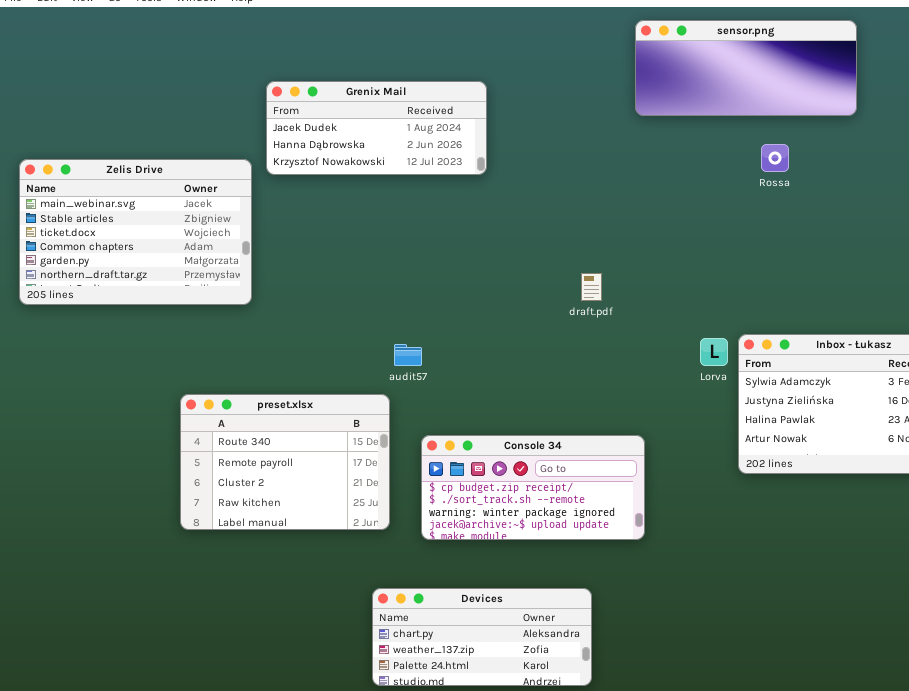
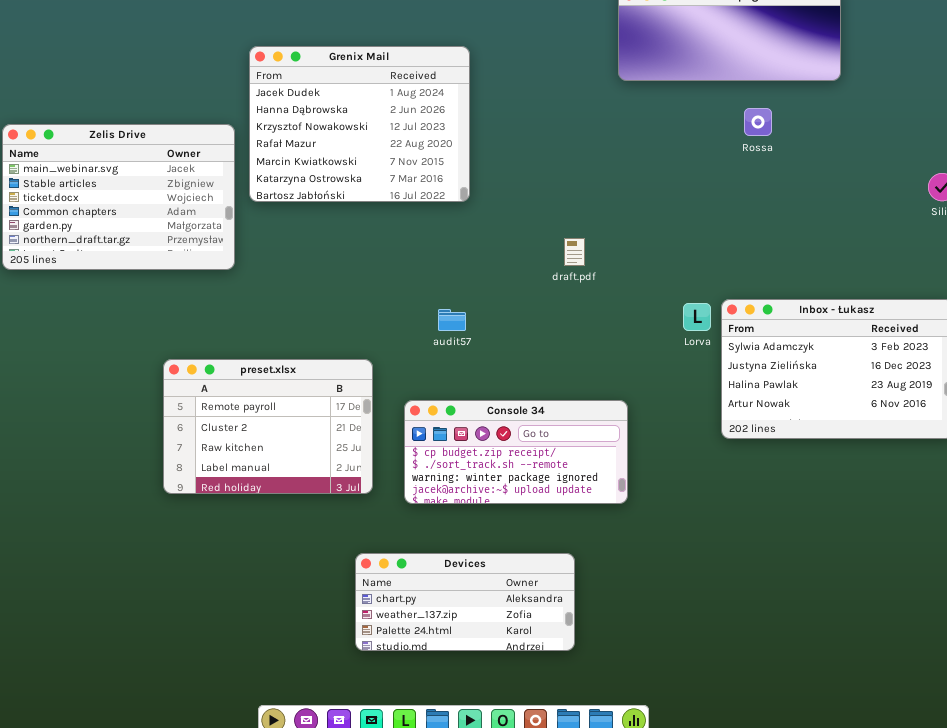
Grenix Mail: [266,81,487,175] -> [249,46,470,202], resized
audit57: [394,344,422,366] -> [438,309,466,331], moved
preset.xlsx: [180,394,390,530] -> [163,359,373,494], scrolled down 1 row

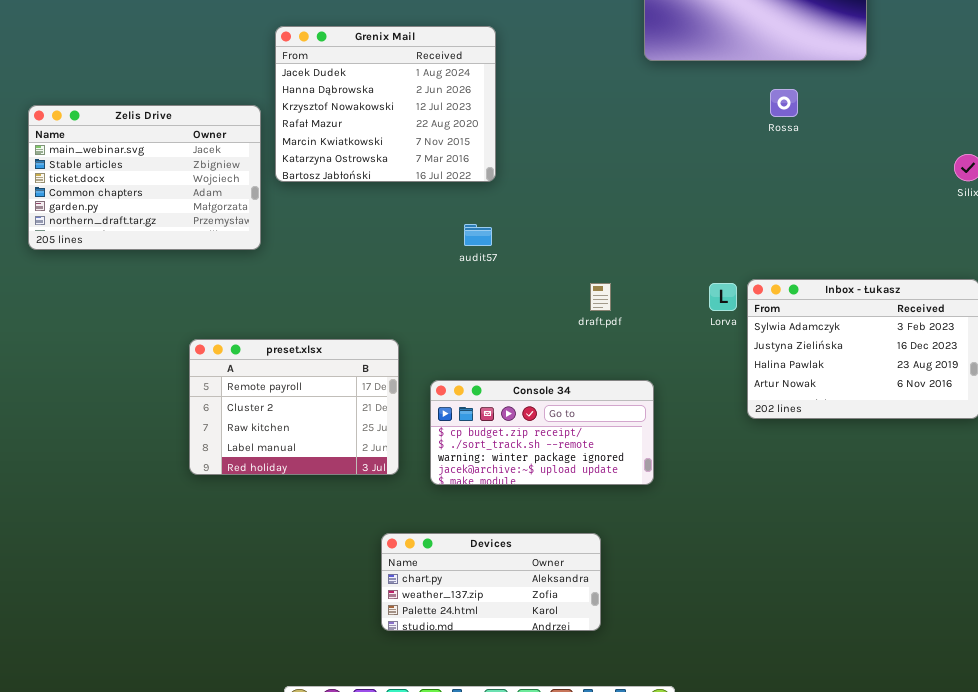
draft.pdf: [564,238,585,266] -> [590,283,611,311], moved
audit57: [438,309,466,331] -> [464,224,492,246], moved

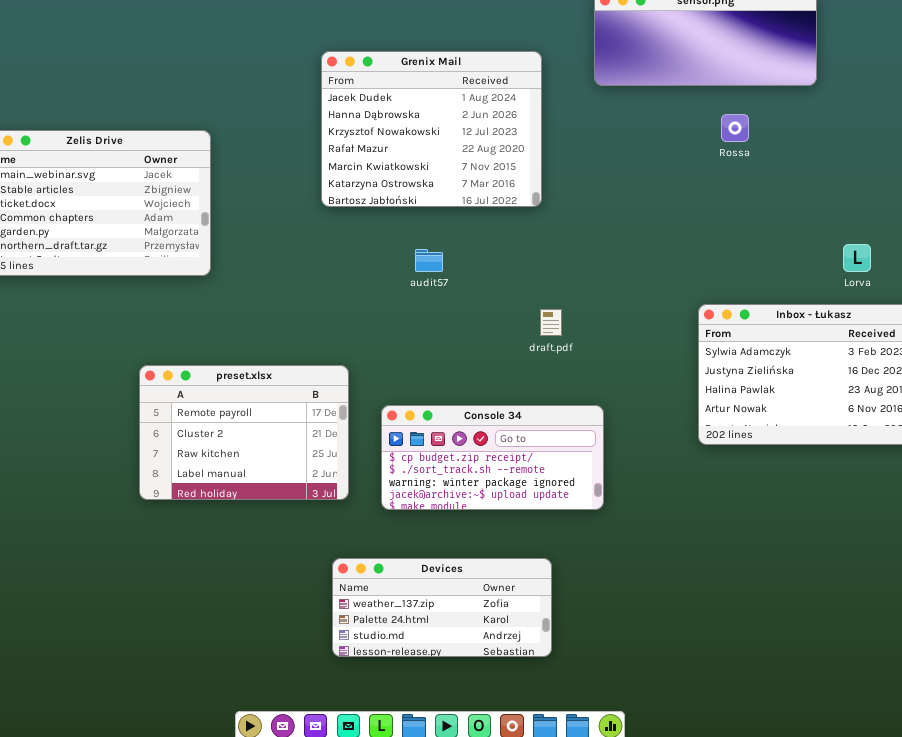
Grenix Mail: [275,26,496,182] -> [321,51,542,207], moved
Lorva: [709,283,737,311] -> [843,244,871,272], moved
Devices: [381,533,601,631] -> [332,558,552,657], scrolled down 1 row

